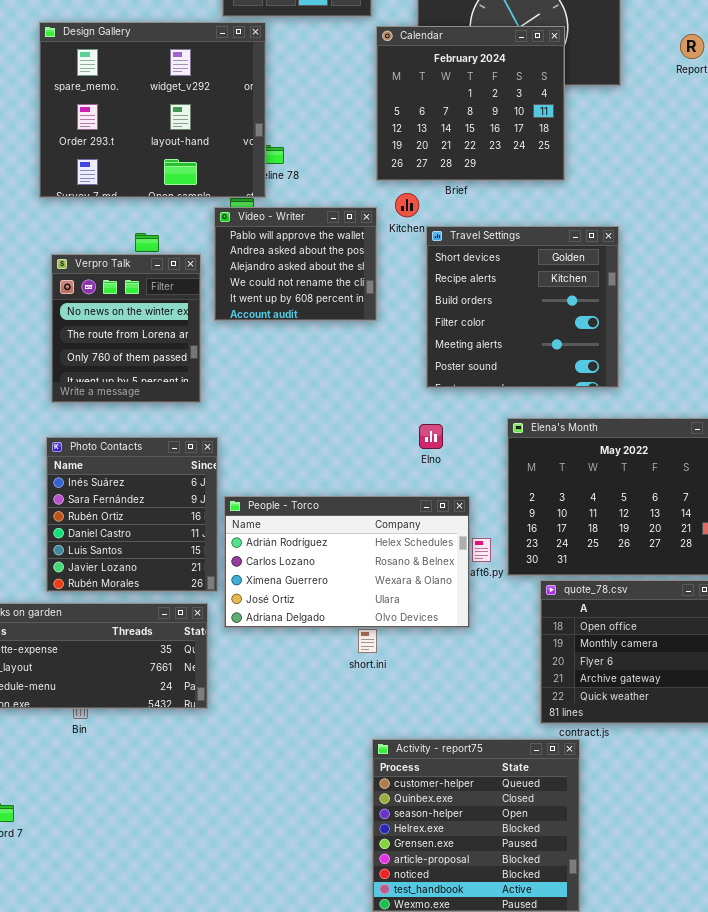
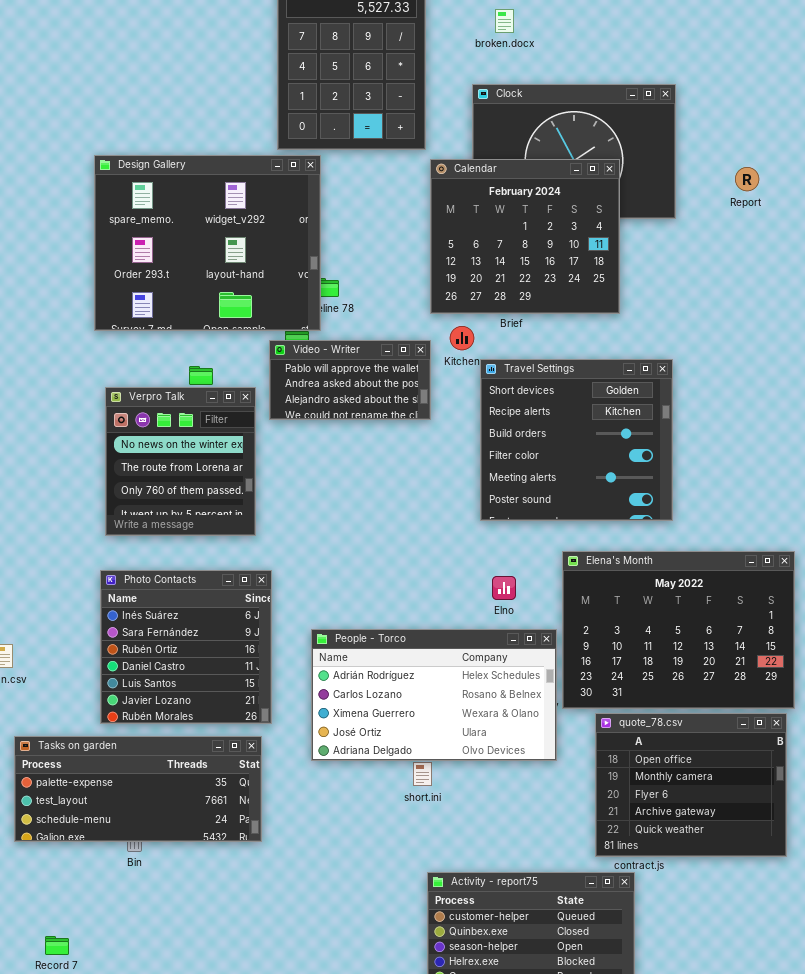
Video - Writer: [214,207,377,321] -> [269,340,431,420], resized
Elno: [419,424,443,449] -> [492,576,516,600], moved
People - Torco: [224,496,470,628] -> [311,629,557,761], moved

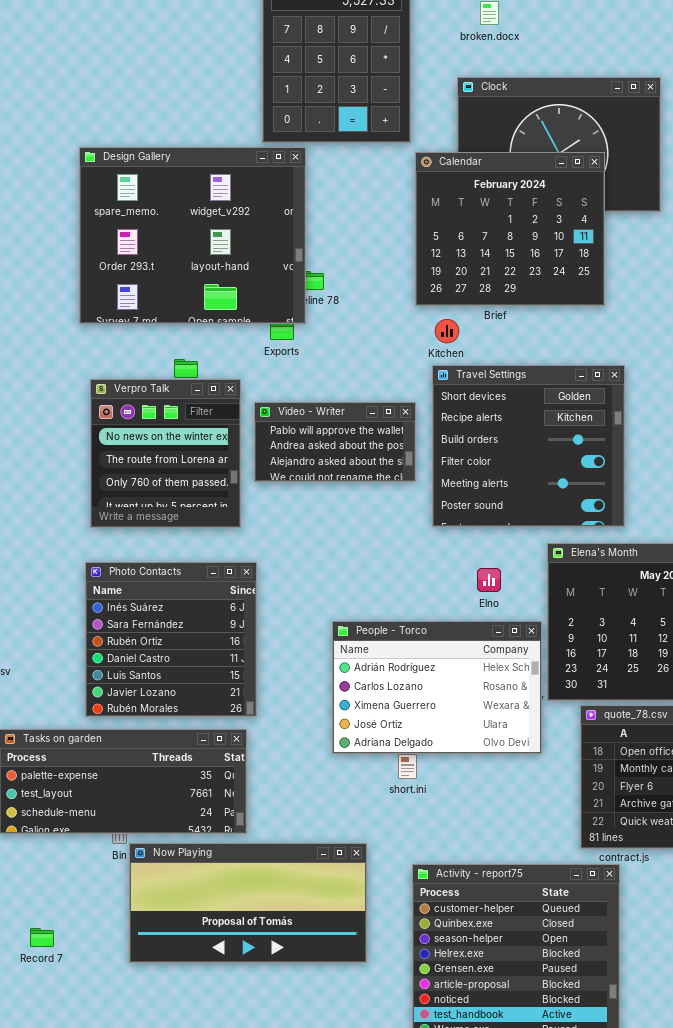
Video - Writer: [269,340,431,420] -> [254,402,416,482], moved
Travel Settings: [480,359,673,521] -> [432,365,625,527], moved
People - Torco: [311,629,557,761] -> [332,621,542,754], resized
Now Playing: none -> [129,843,367,963], opened

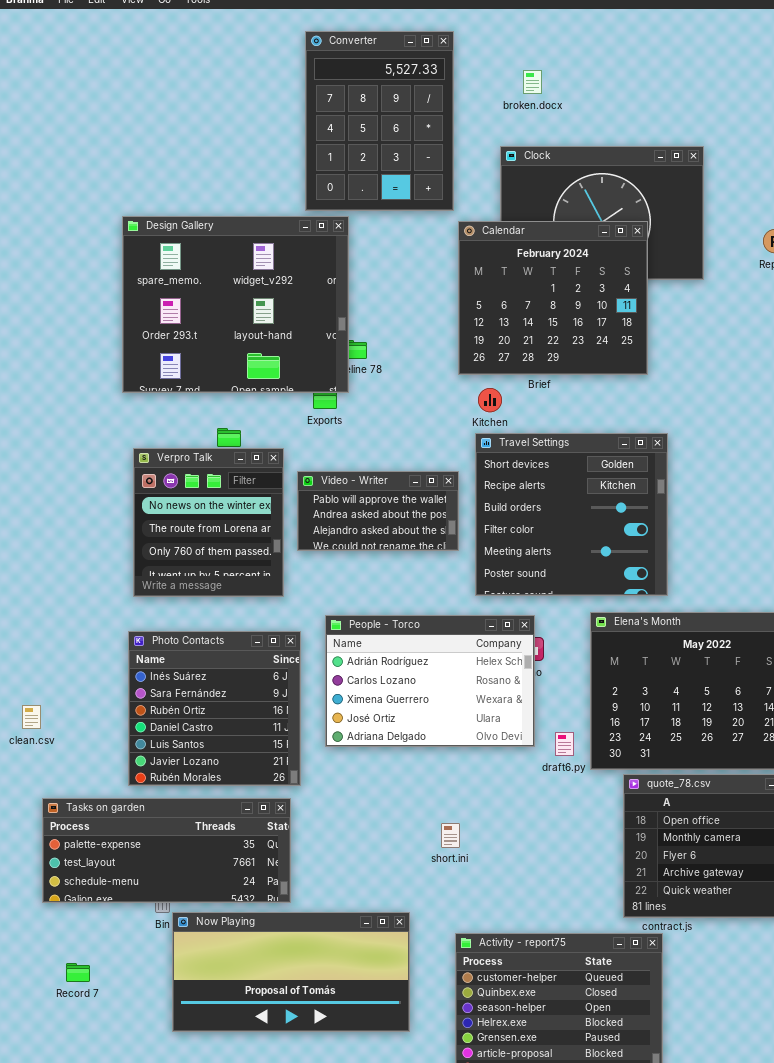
People - Torco: [332,621,542,754] -> [325,615,535,747], moved
Record 7: [30,928,54,947] -> [66,963,90,982], moved

